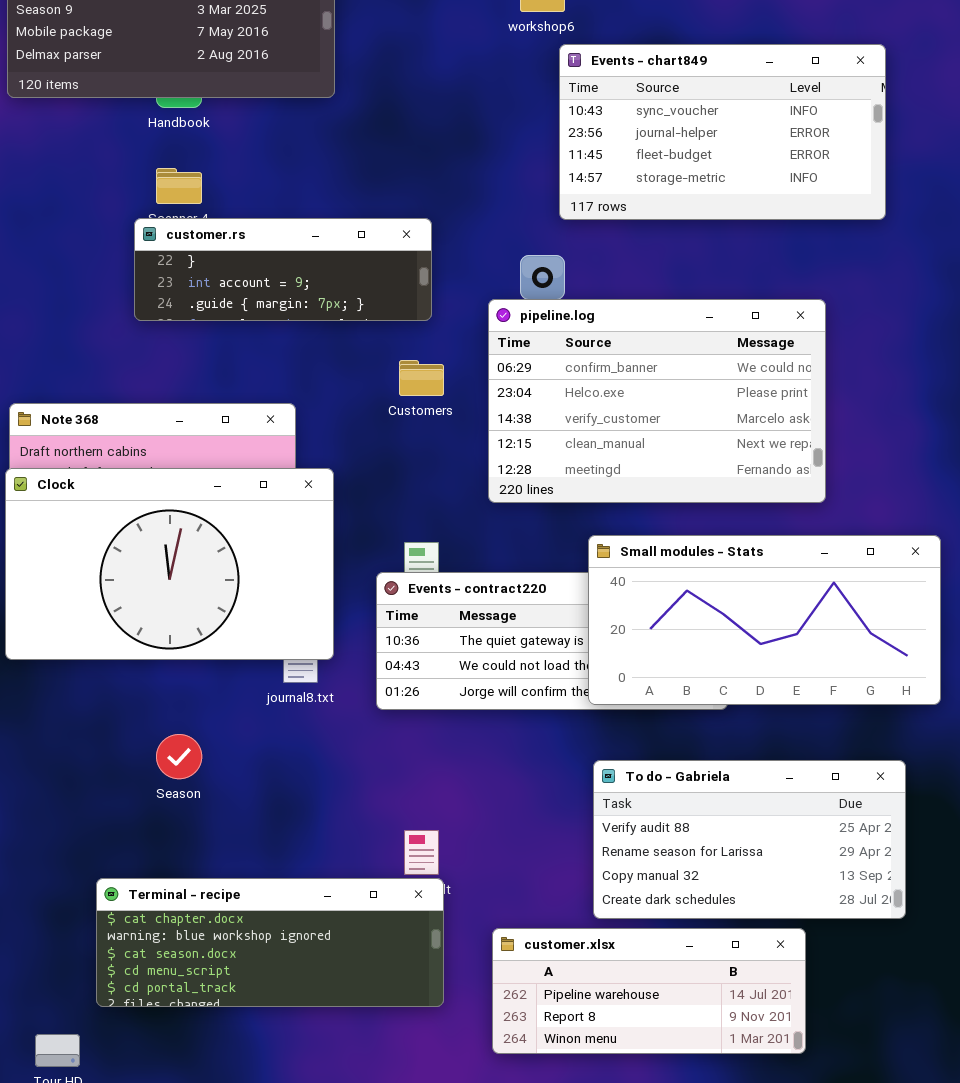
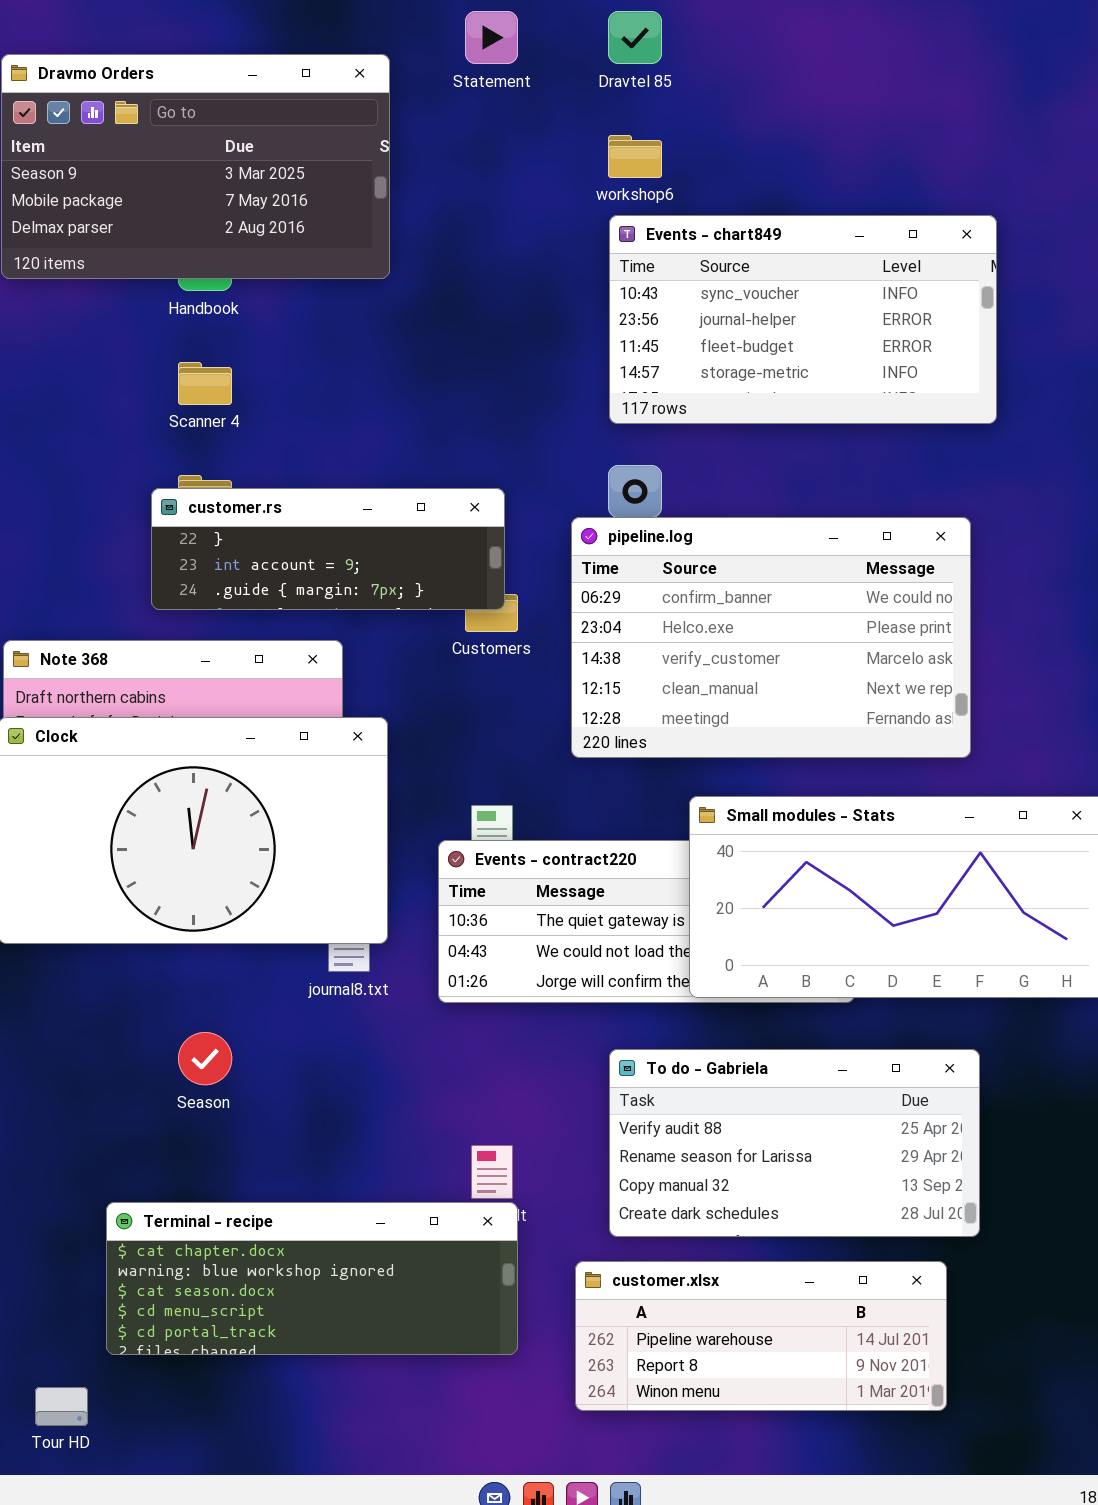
Events - chart849: [559,44,886,220] -> [609,215,997,424], moved
customer.rs: [134,218,432,321] -> [151,488,505,610], moved
To do - Gabriela: [593,760,906,919] -> [609,1049,980,1237], moved

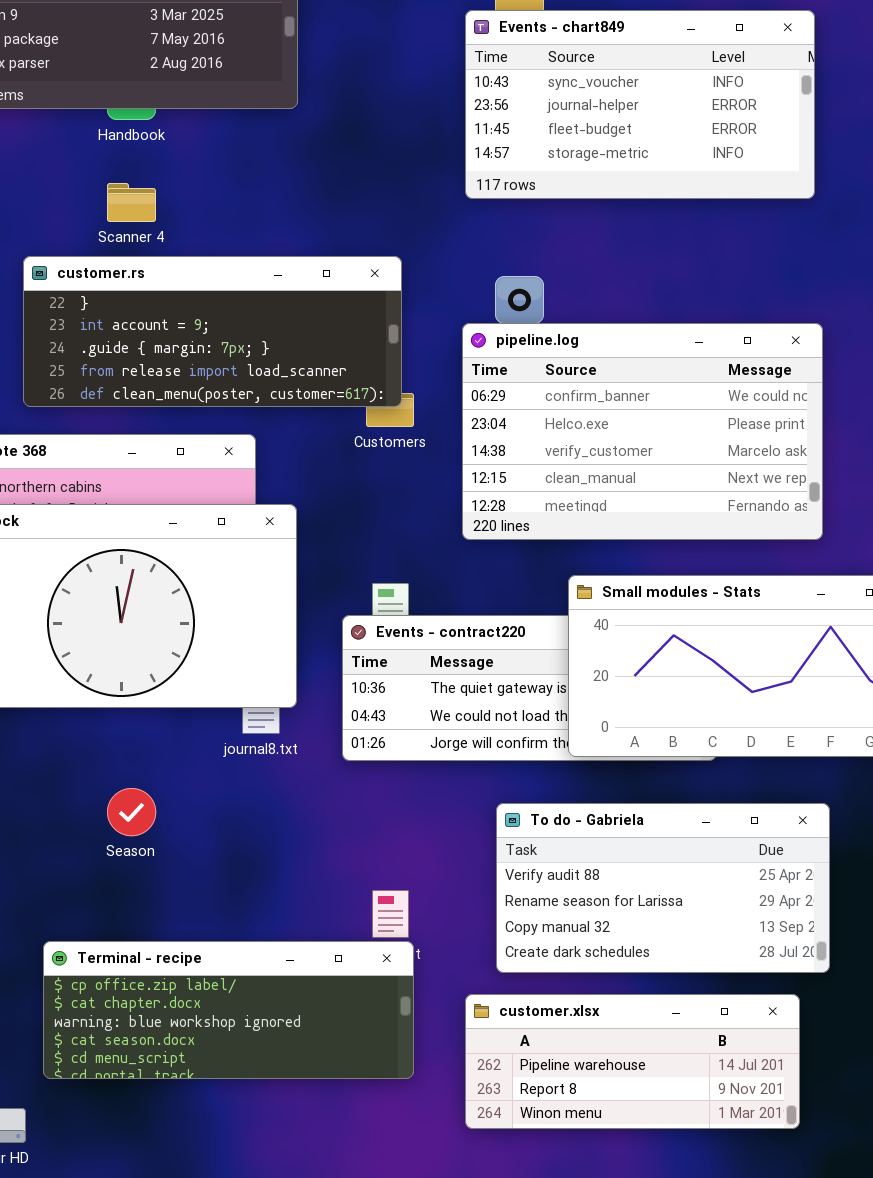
Events - chart849: [609,215,997,424] -> [465,10,815,199], moved
customer.rs: [151,488,505,610] -> [23,256,402,407], resized
Terminal - recipe: [106,1202,518,1355] -> [43,941,414,1079], scrolled up 1 row

